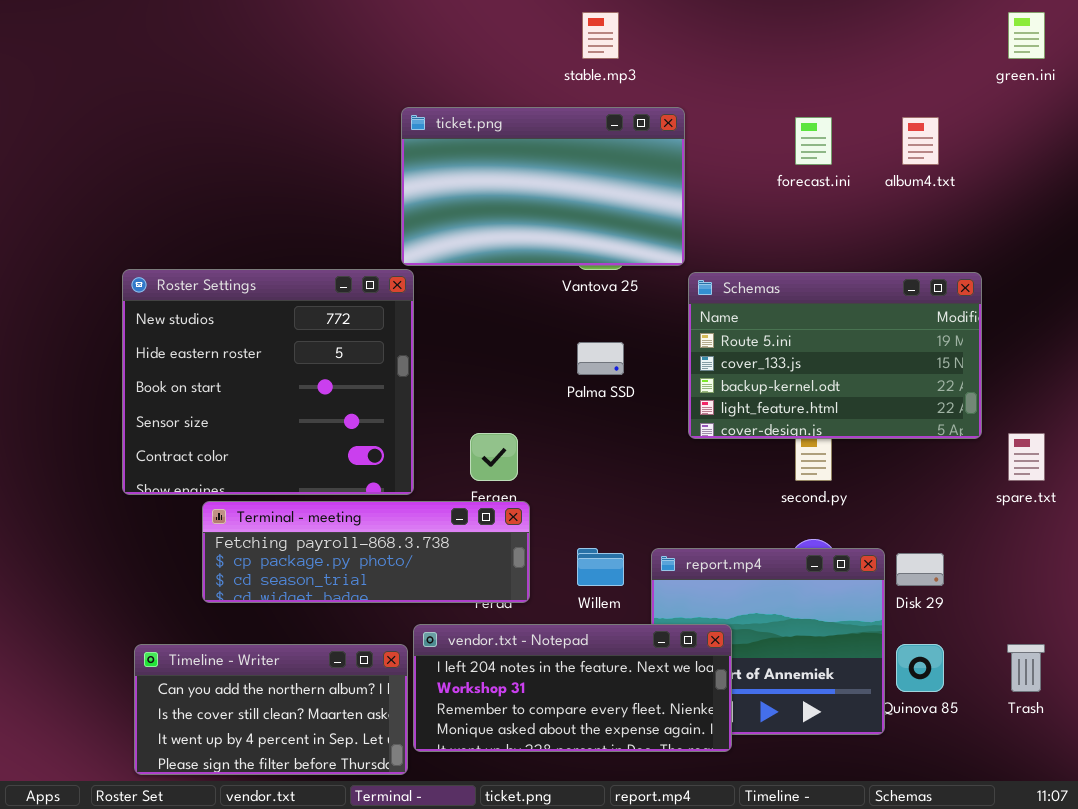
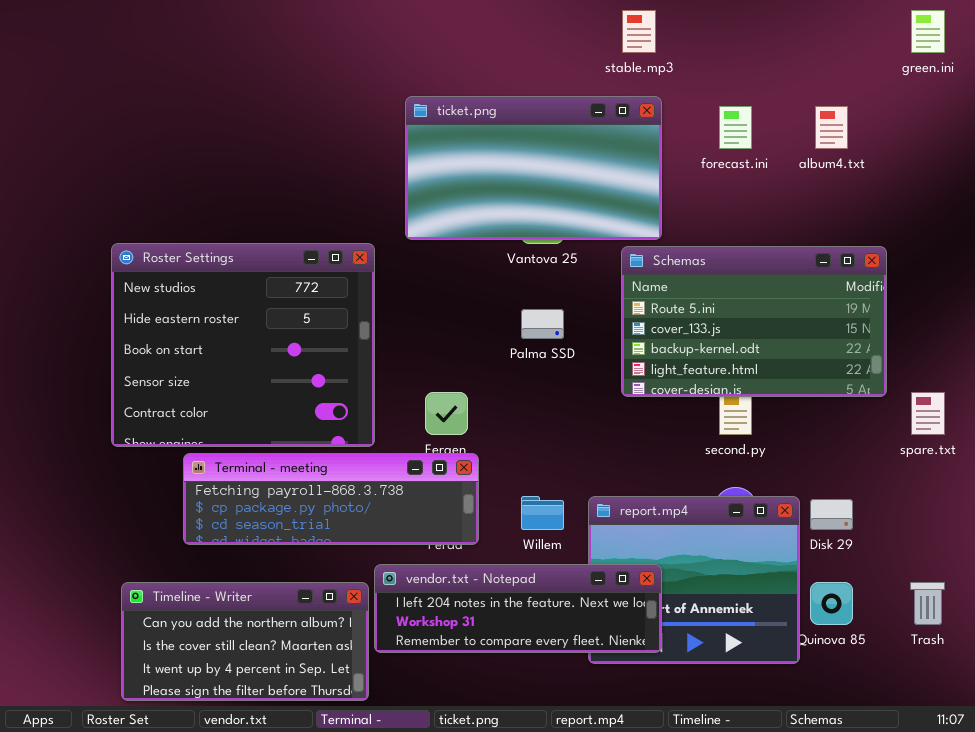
stable.mp3: [582,12,619,59] -> [622,10,656,53], moved
ticket.png: [401,107,685,266] -> [405,96,662,240], moved
vendor.txt - Notepad: [413,624,732,752] -> [374,564,662,653], resized

